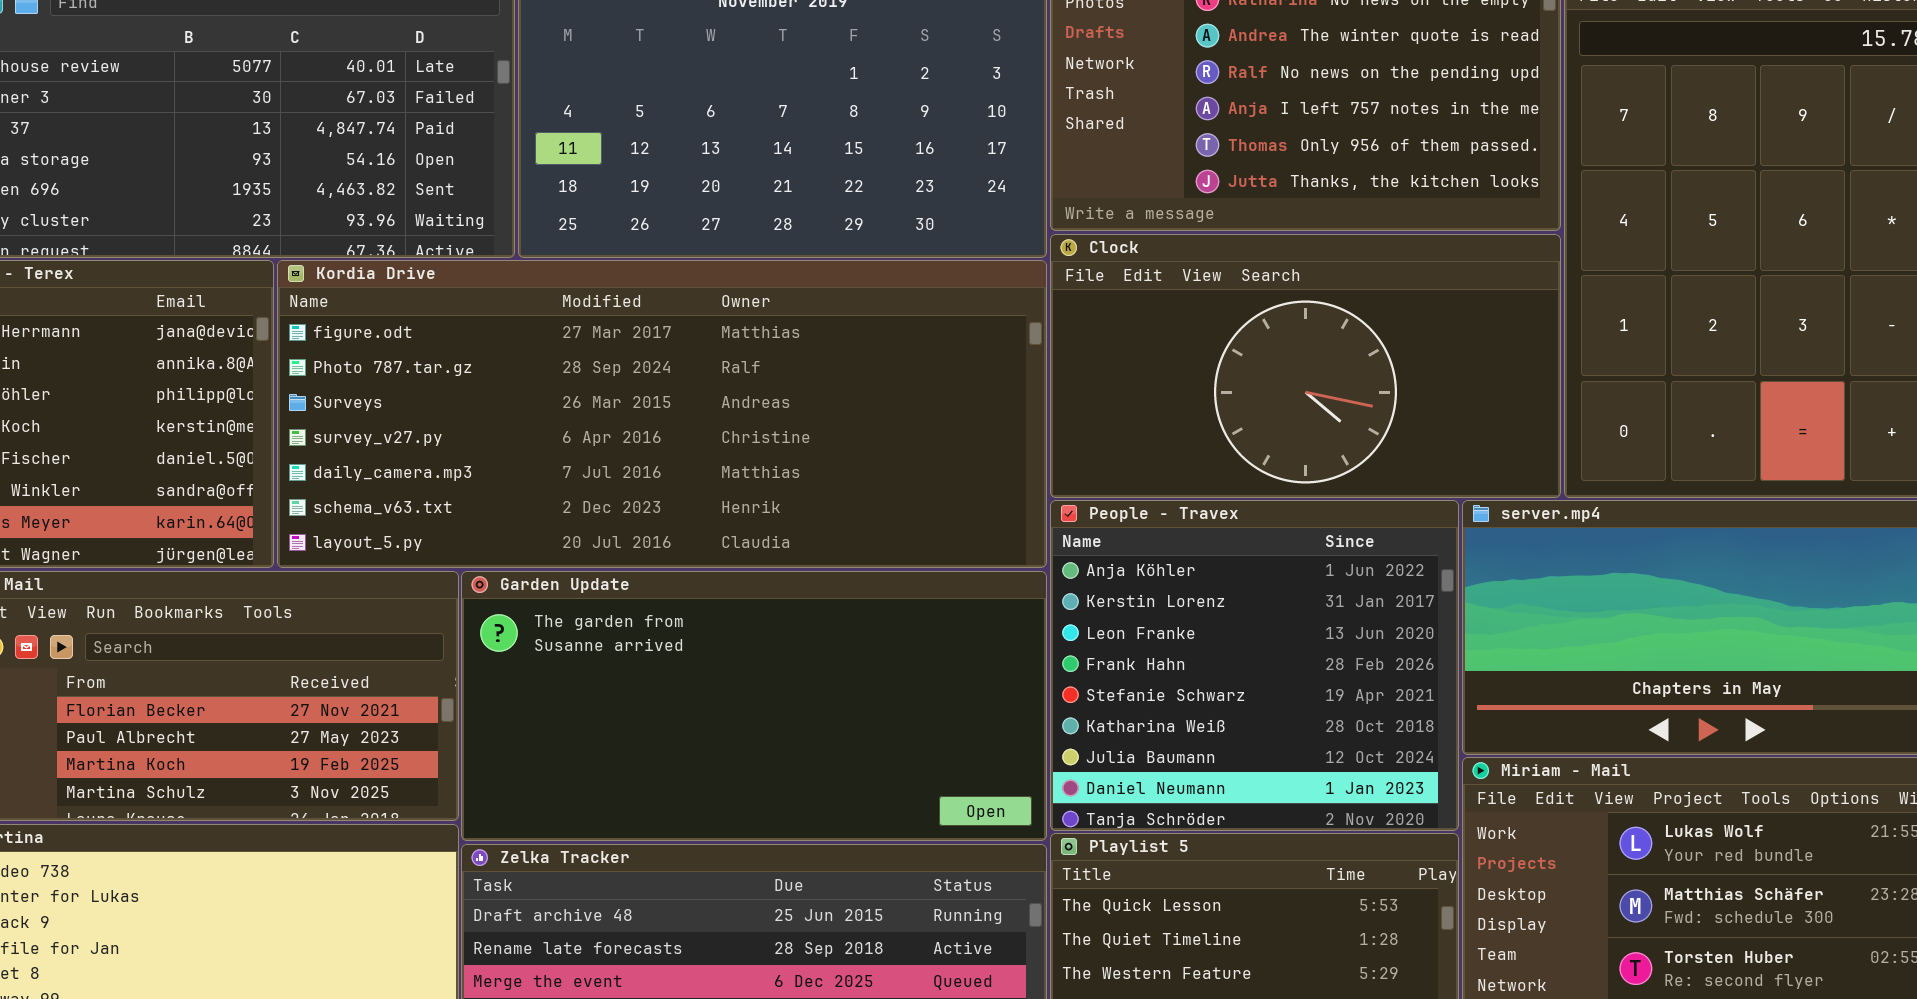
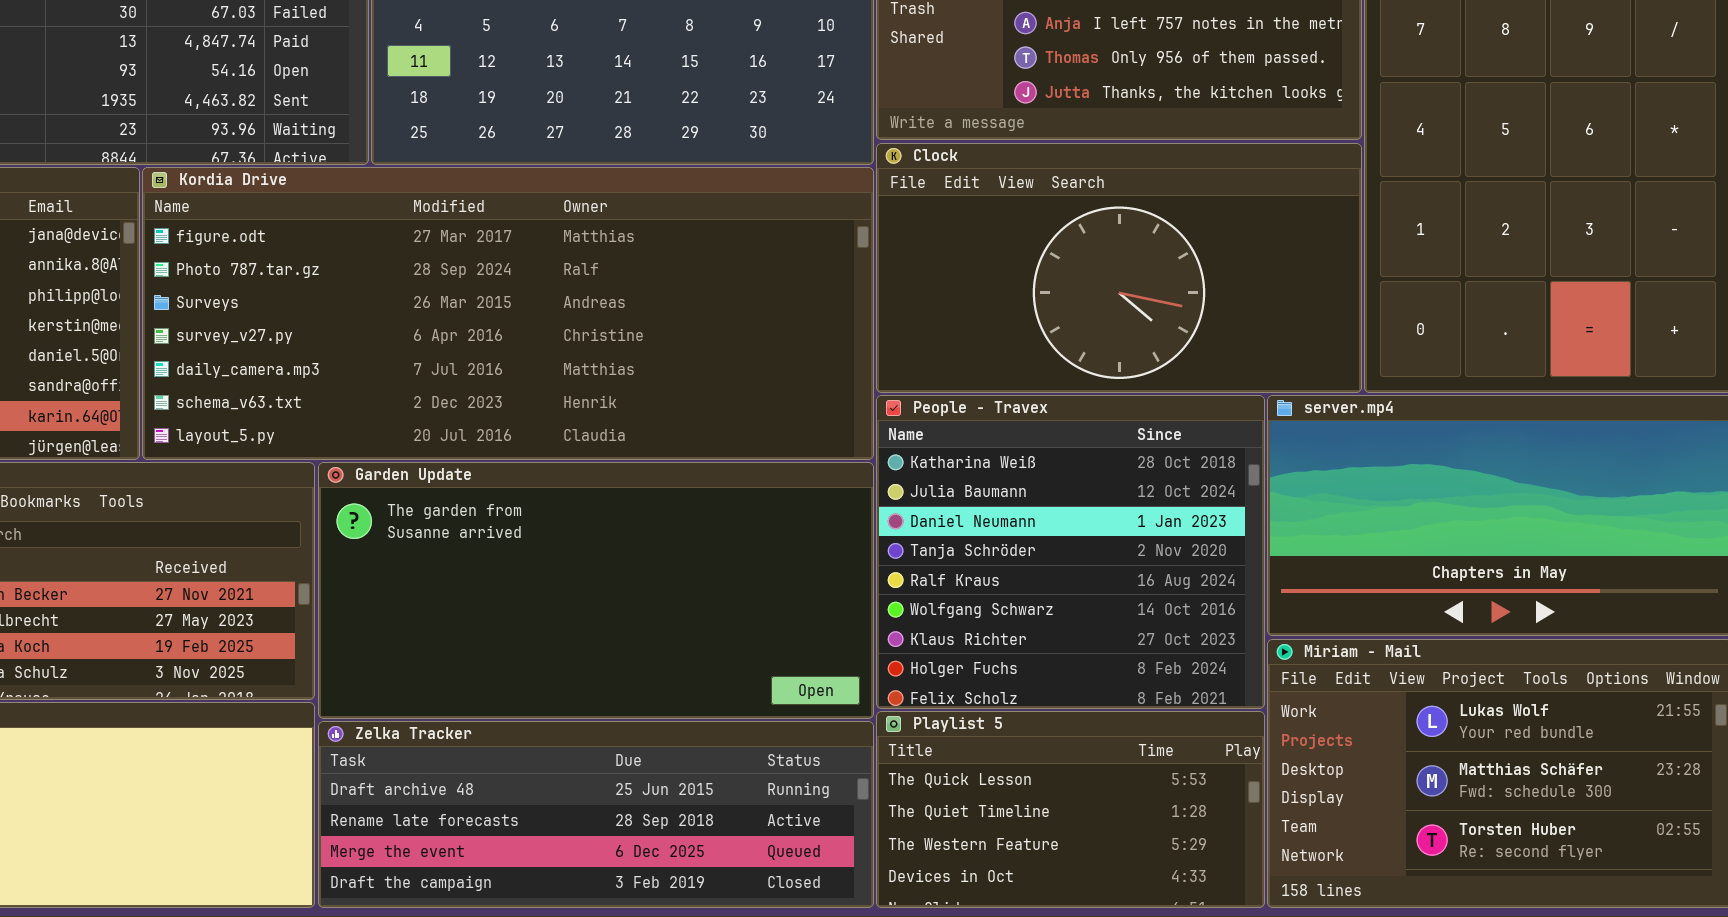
People - Travex: [1050,500,1459,831] -> [876,395,1265,709], scrolled down 5 rows

